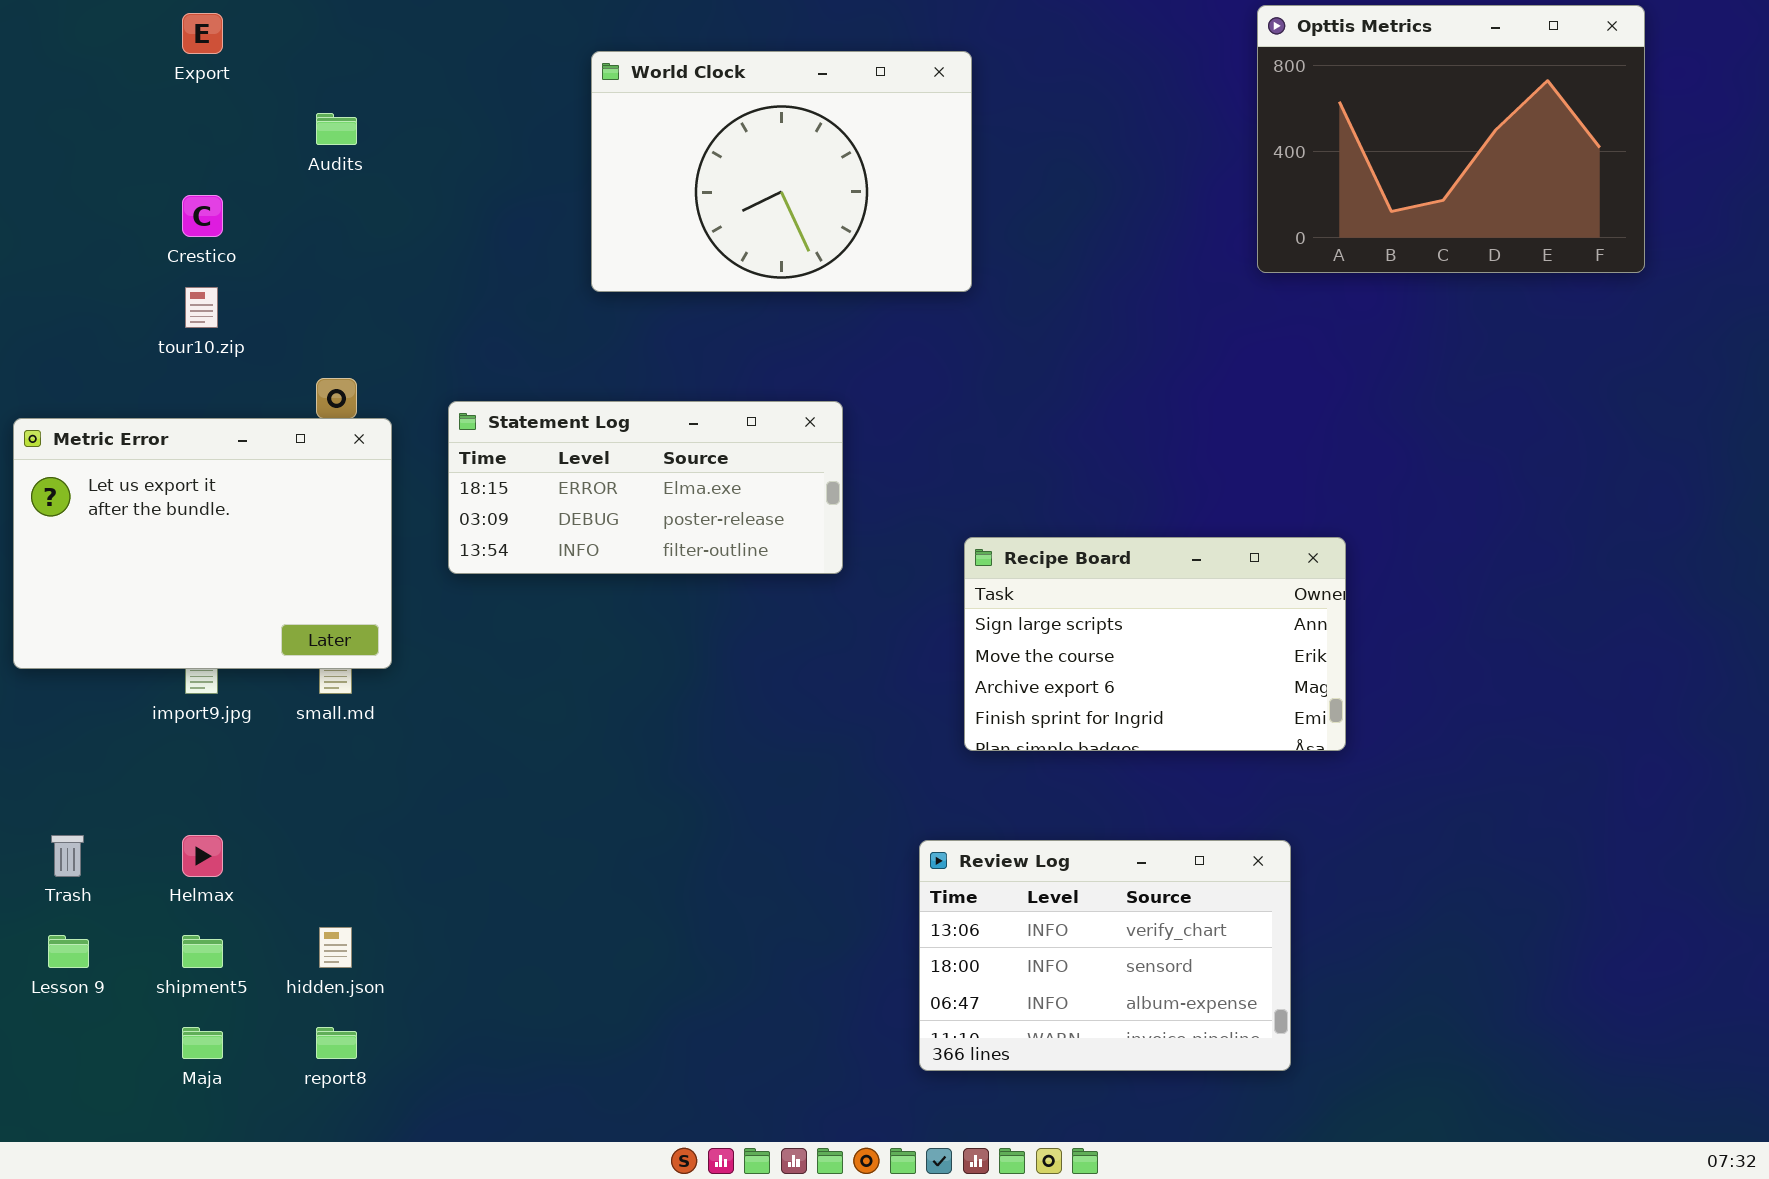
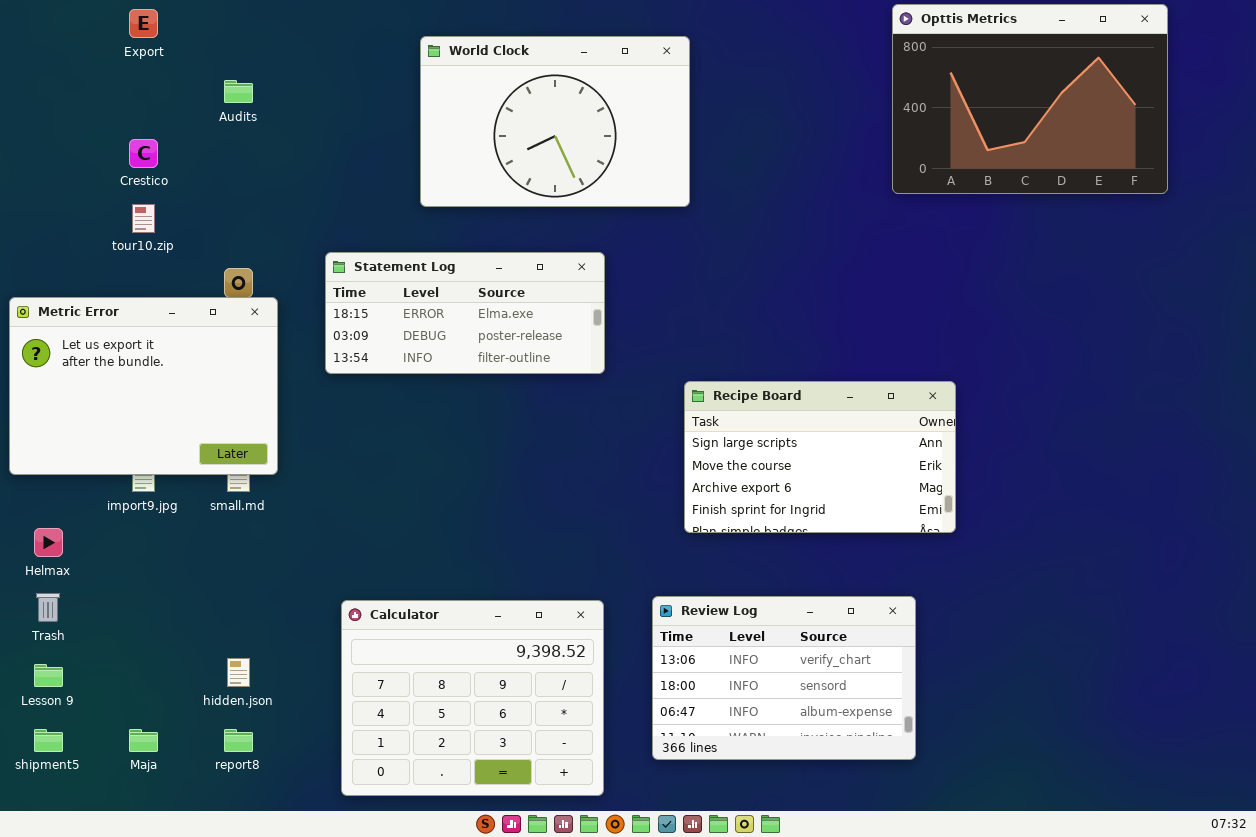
Statement Log: [448,401,843,574] -> [325,252,605,374], moved
Helmax: [182,835,223,877] -> [34,528,63,557], moved
Calculator: none -> [341,600,604,796], opened
shipment5: [182,935,223,968] -> [34,729,63,752], moved

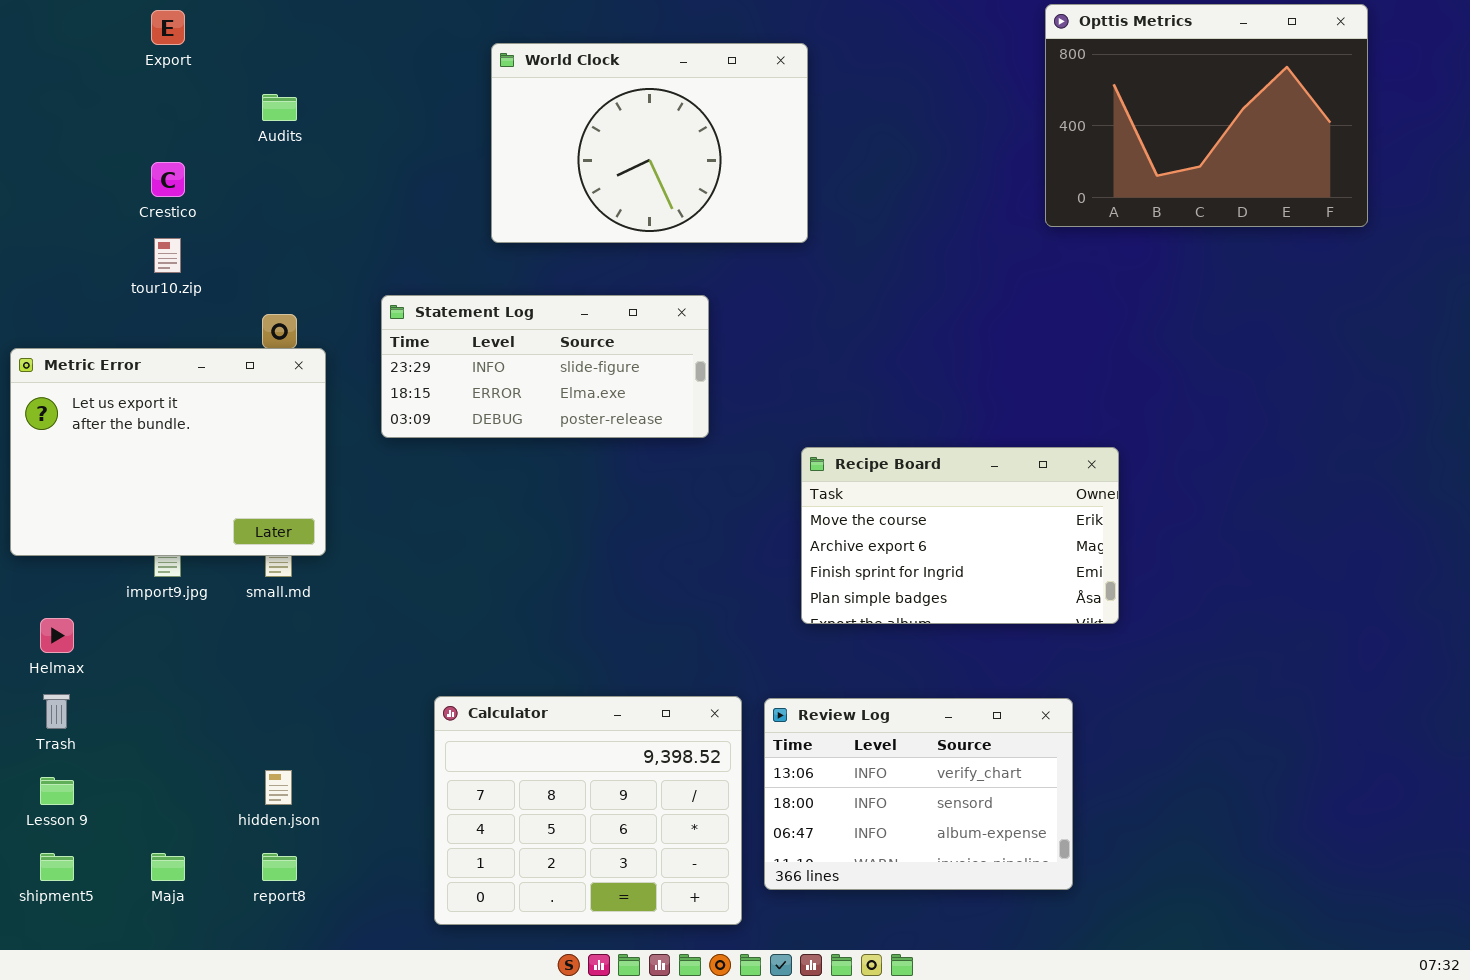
Statement Log: [325,252,605,374] -> [381,295,709,438], scrolled up 1 row
Recipe Board: [684,381,956,533] -> [801,447,1119,624], scrolled down 1 row
Calculator: [341,600,604,796] -> [434,696,742,925], moved

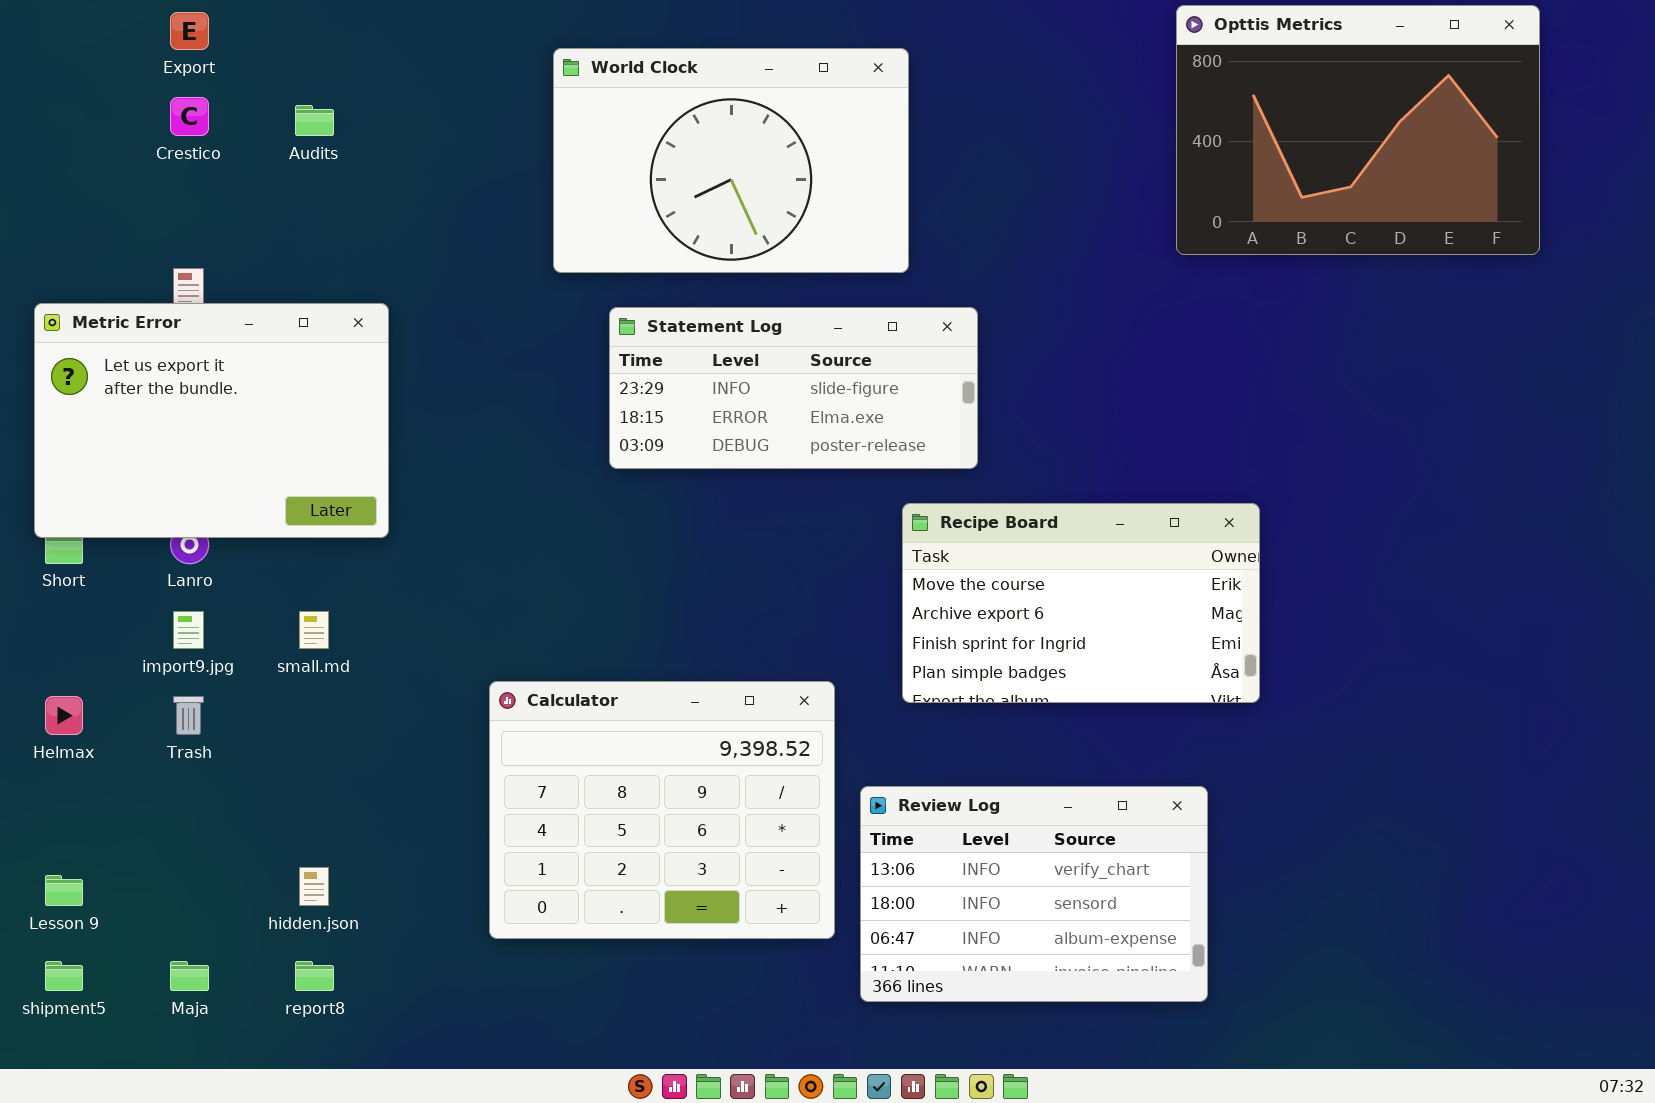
Crestico: [151,162,185,197] -> [170,97,209,136], moved
Statement Log: [381,295,709,438] -> [609,307,978,469], moved
Metric Error: [10,348,326,556] -> [34,303,389,538], moved
Trash: [43,694,70,729] -> [173,696,204,735], moved
Calculator: [434,696,742,925] -> [489,681,835,939], moved

